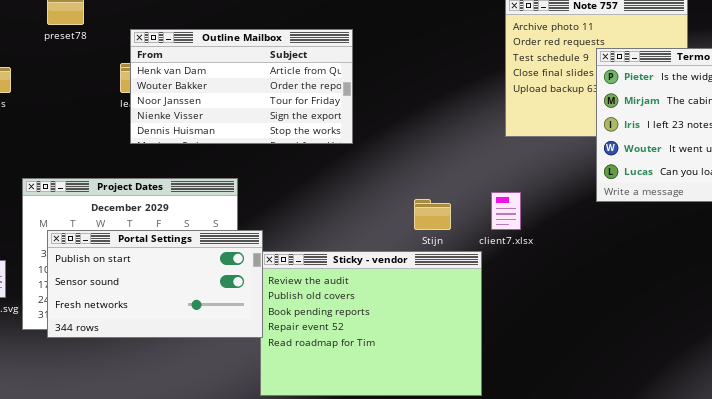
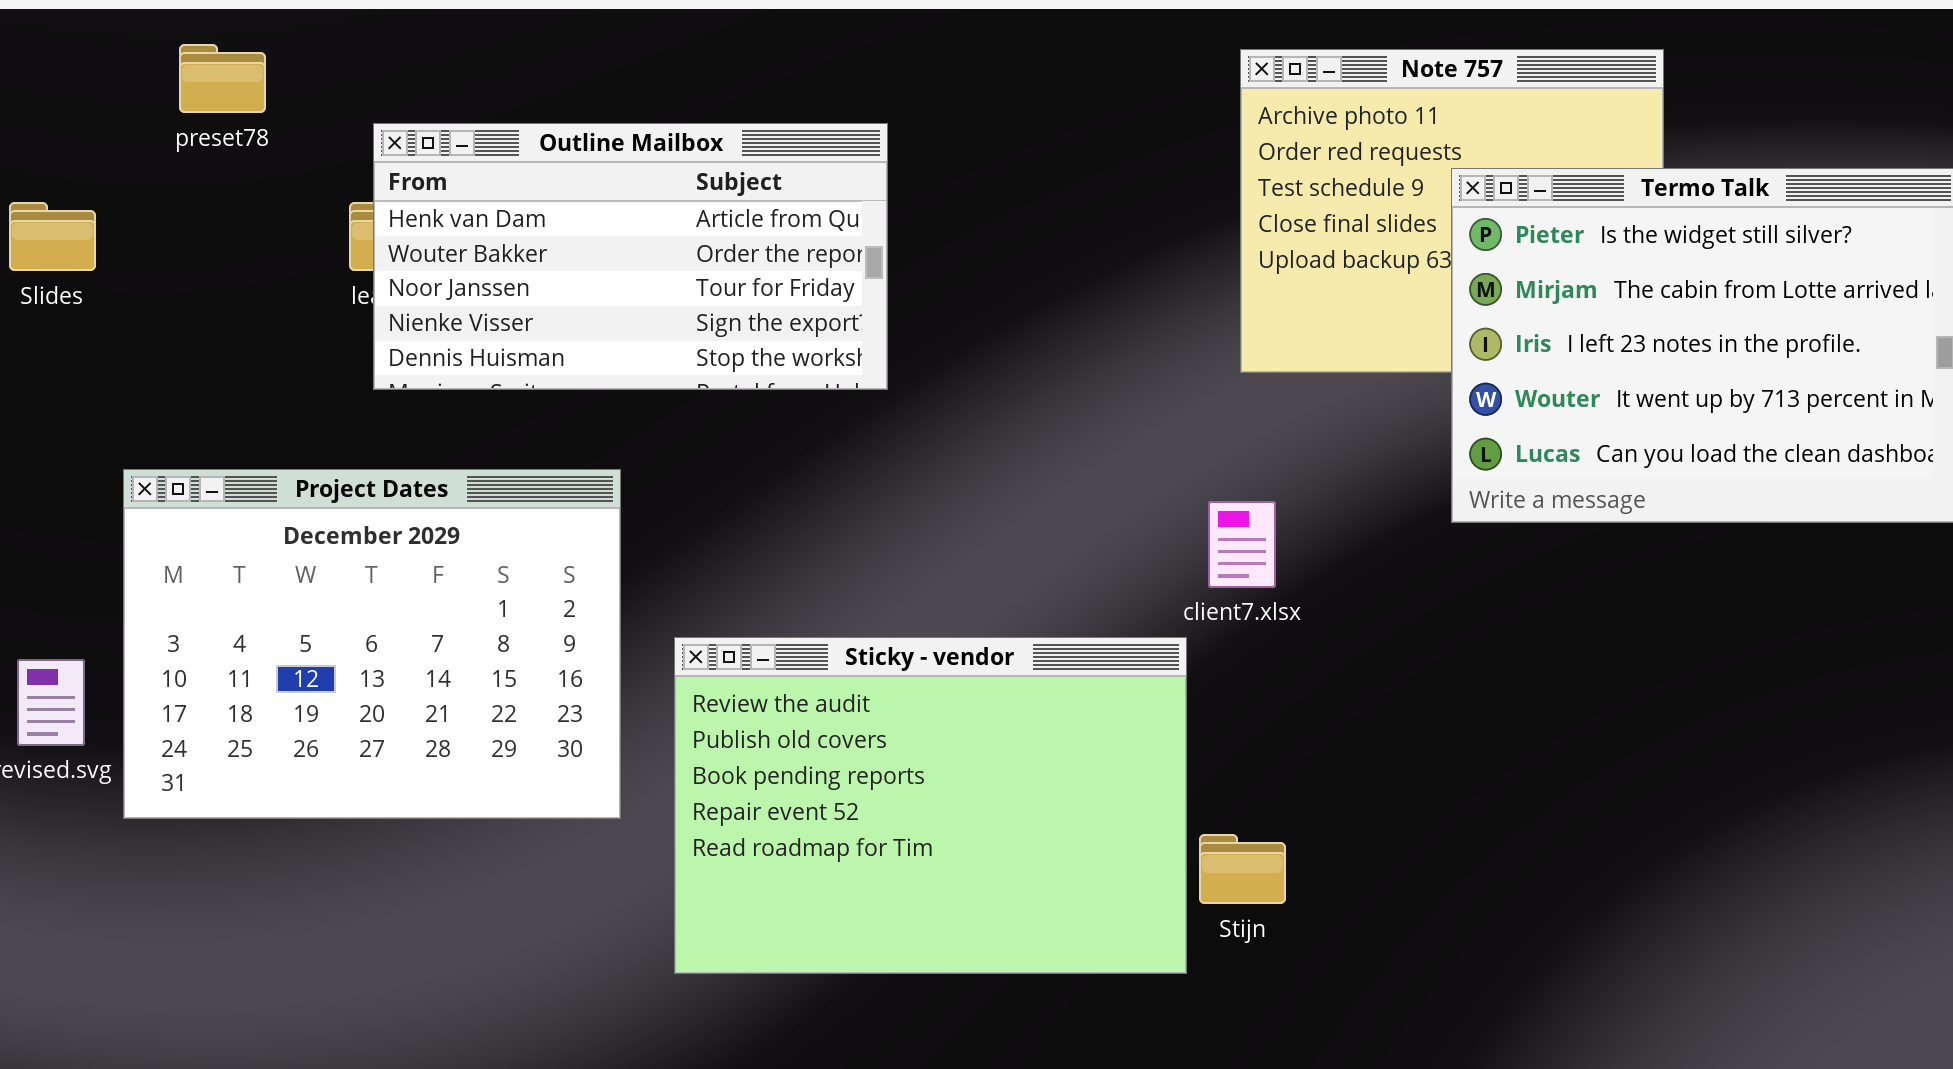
Stijn: [414,199,451,230] -> [1199,834,1286,904], moved
Portal Settings: [47,230,263,338] -> none, closed

